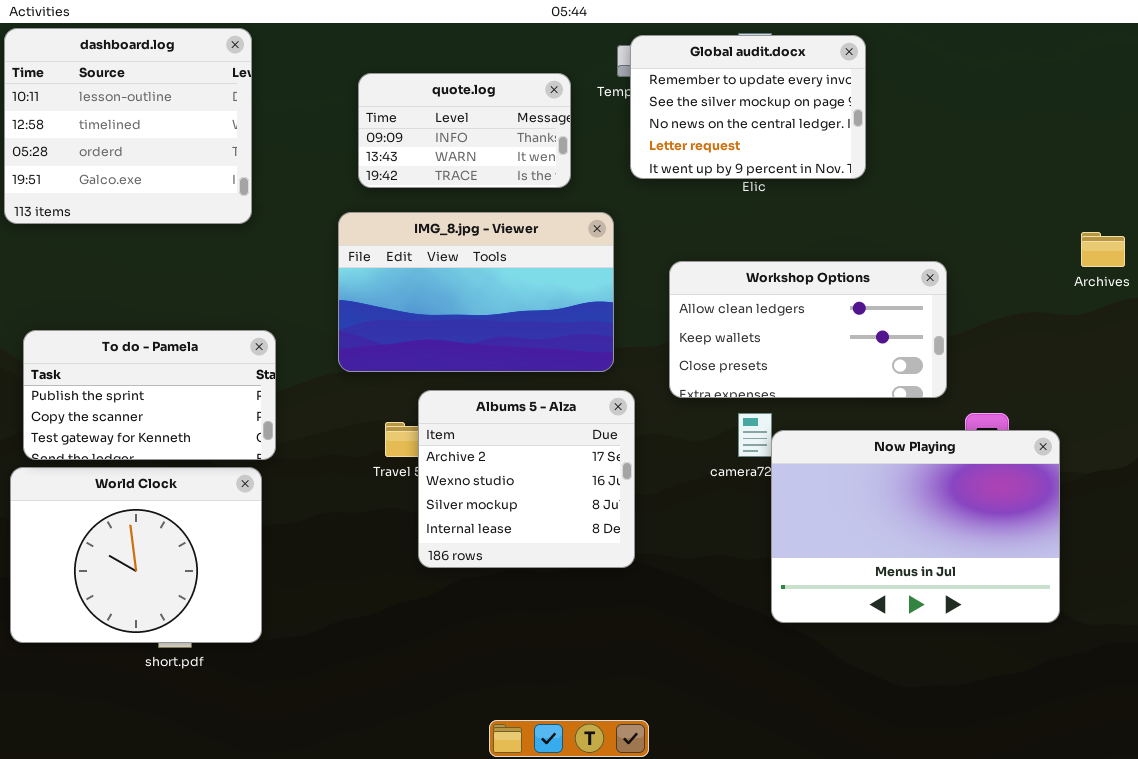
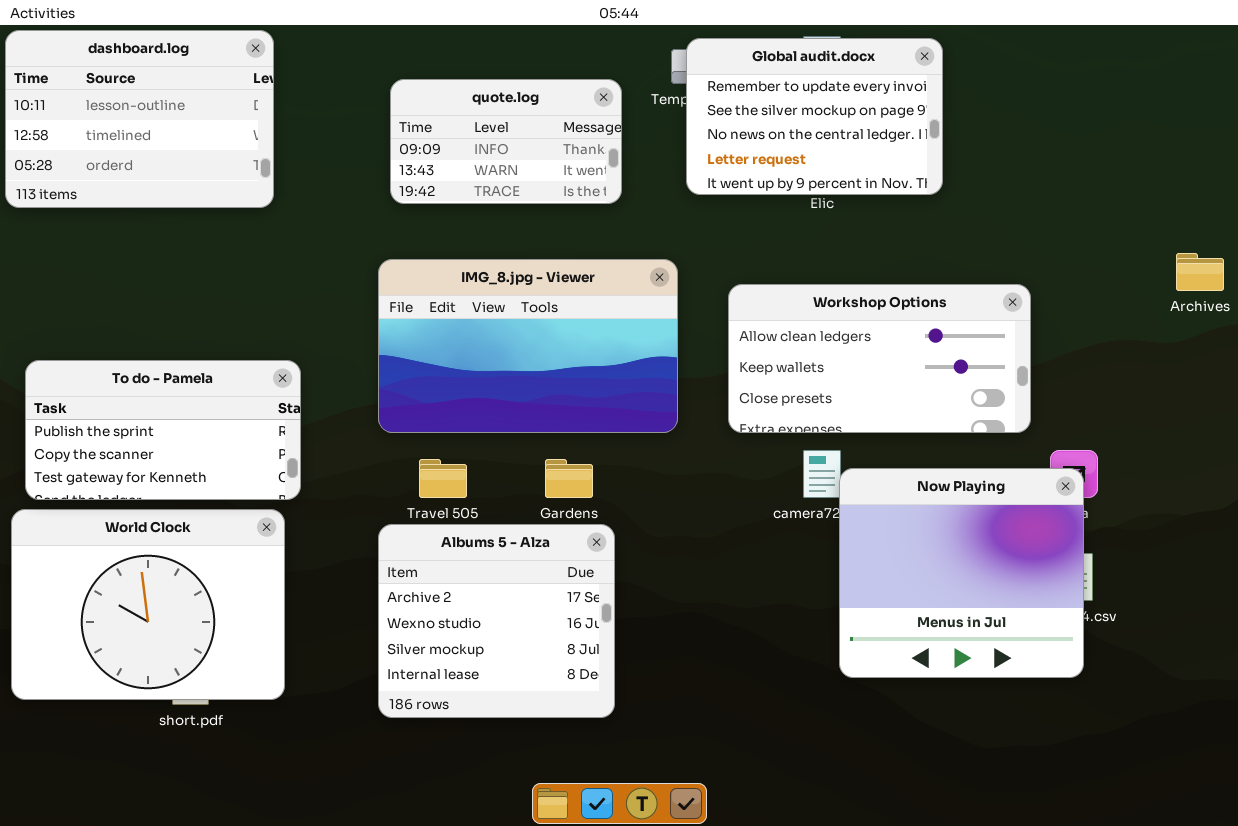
dashboard.log: [4,28,252,224] -> [5,30,274,208], resized
IMG_8.jpg - Viewer: [338,212,614,372] -> [378,259,678,433], moved
Albums 5 - Alza: [418,390,635,568] -> [378,524,615,718], moved
Now Playing: [771,430,1060,623] -> [839,468,1084,678], resized

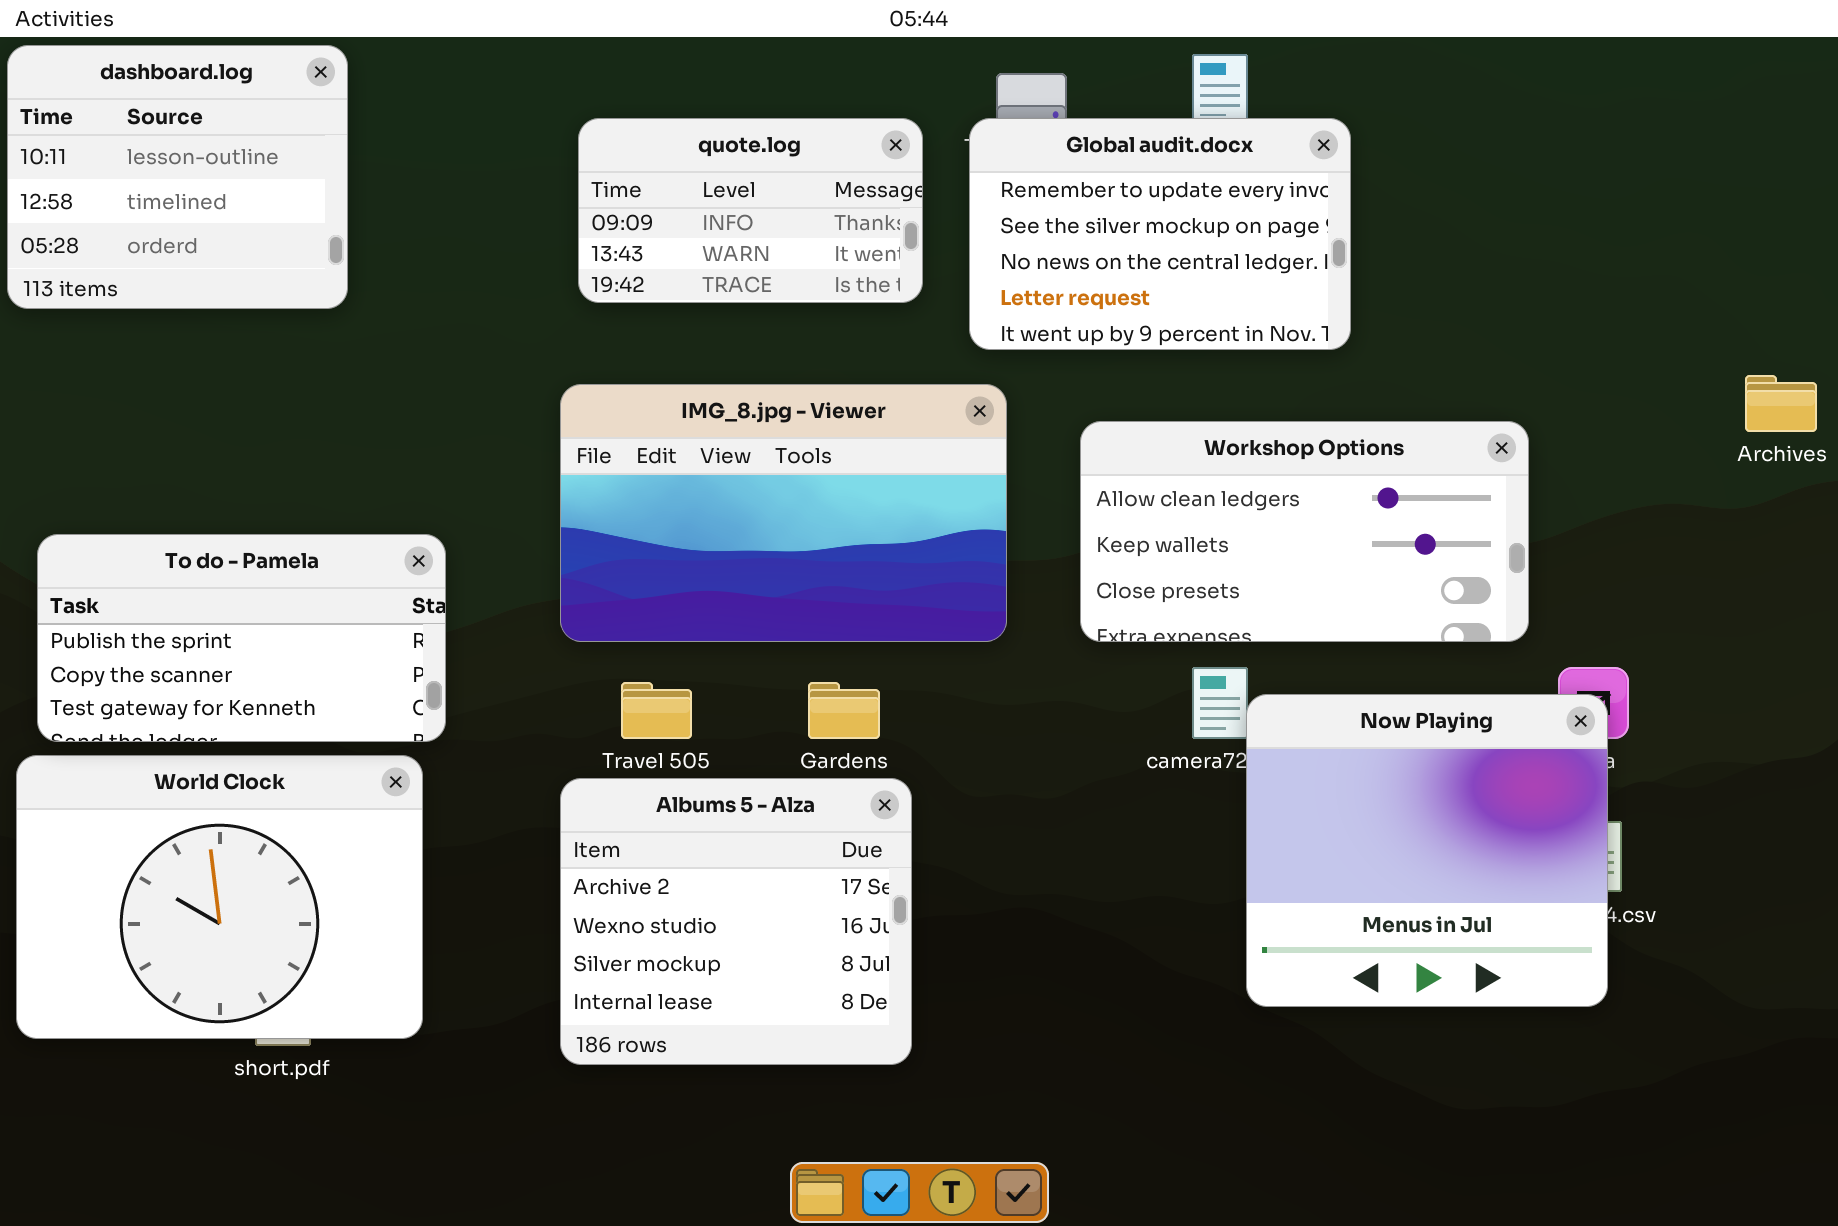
dashboard.log: [5,30,274,208] -> [7,45,348,309], resized
Global audit.docx: [686,38,943,195] -> [969,118,1351,350], moved

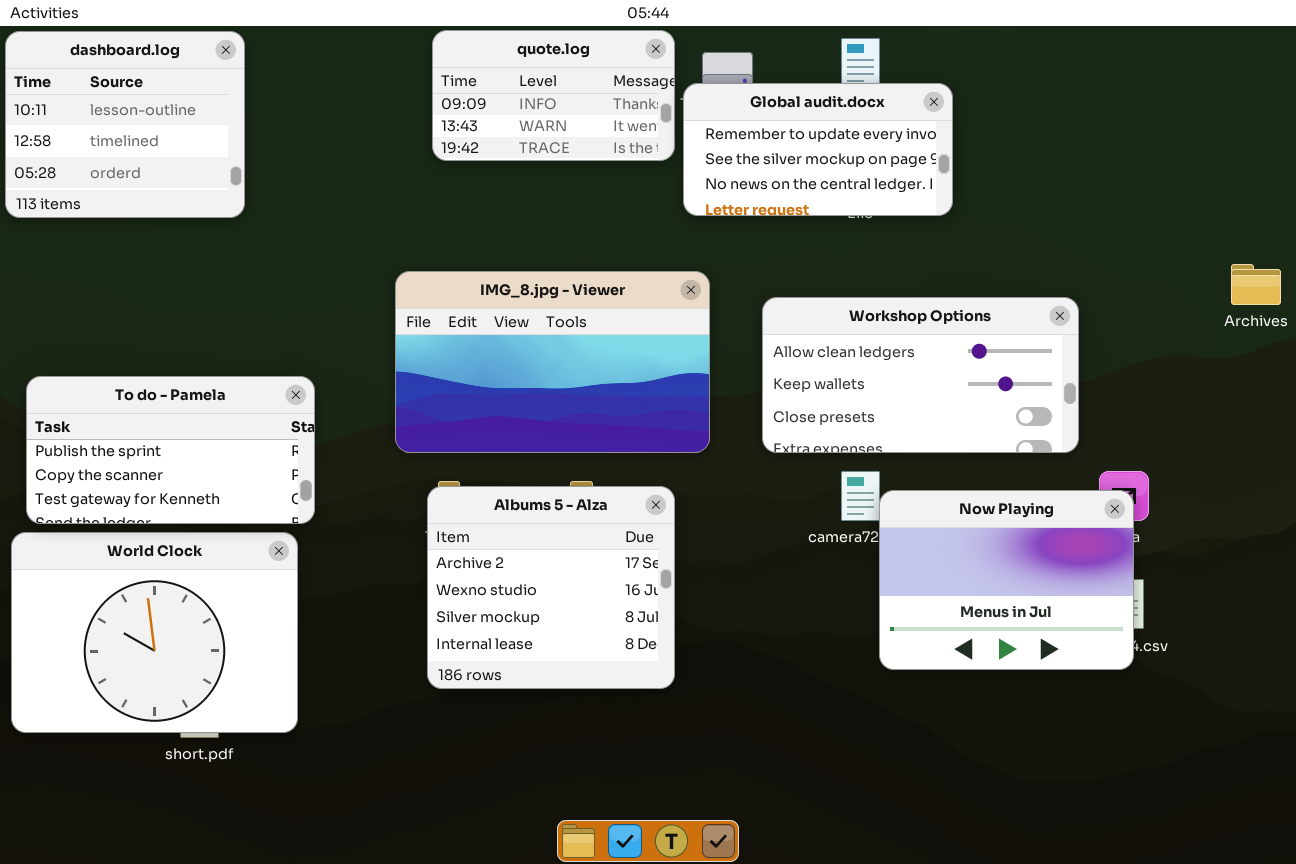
quote.log: [578,118,923,303] -> [432,30,675,161], moved
Global audit.docx: [969,118,1351,350] -> [683,83,953,216], resized
Now Playing: [1246,694,1608,1007] -> [879,490,1134,670], resized
Albums 5 - Alza: [560,778,912,1065] -> [427,486,675,689], moved

